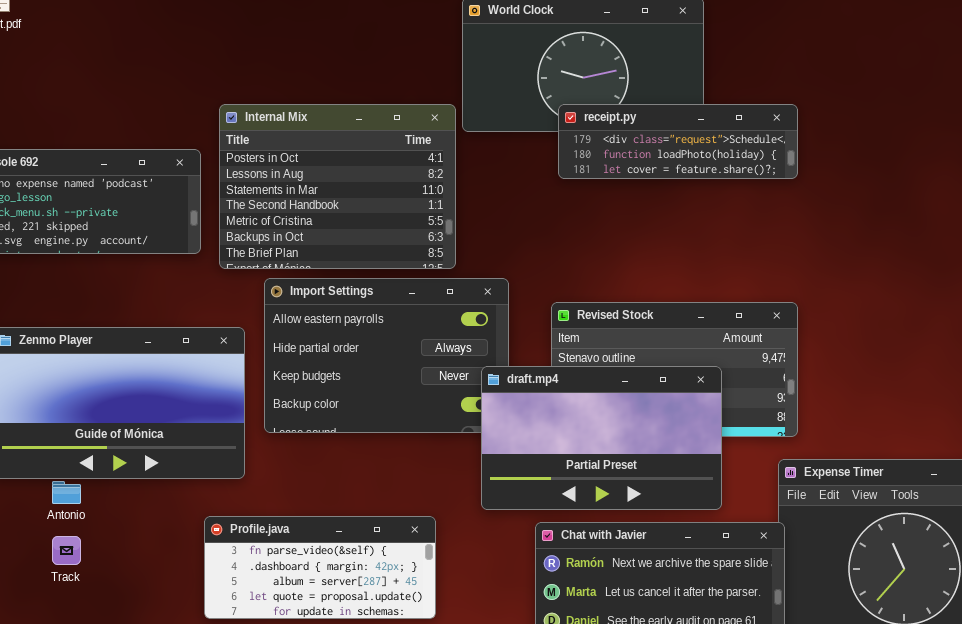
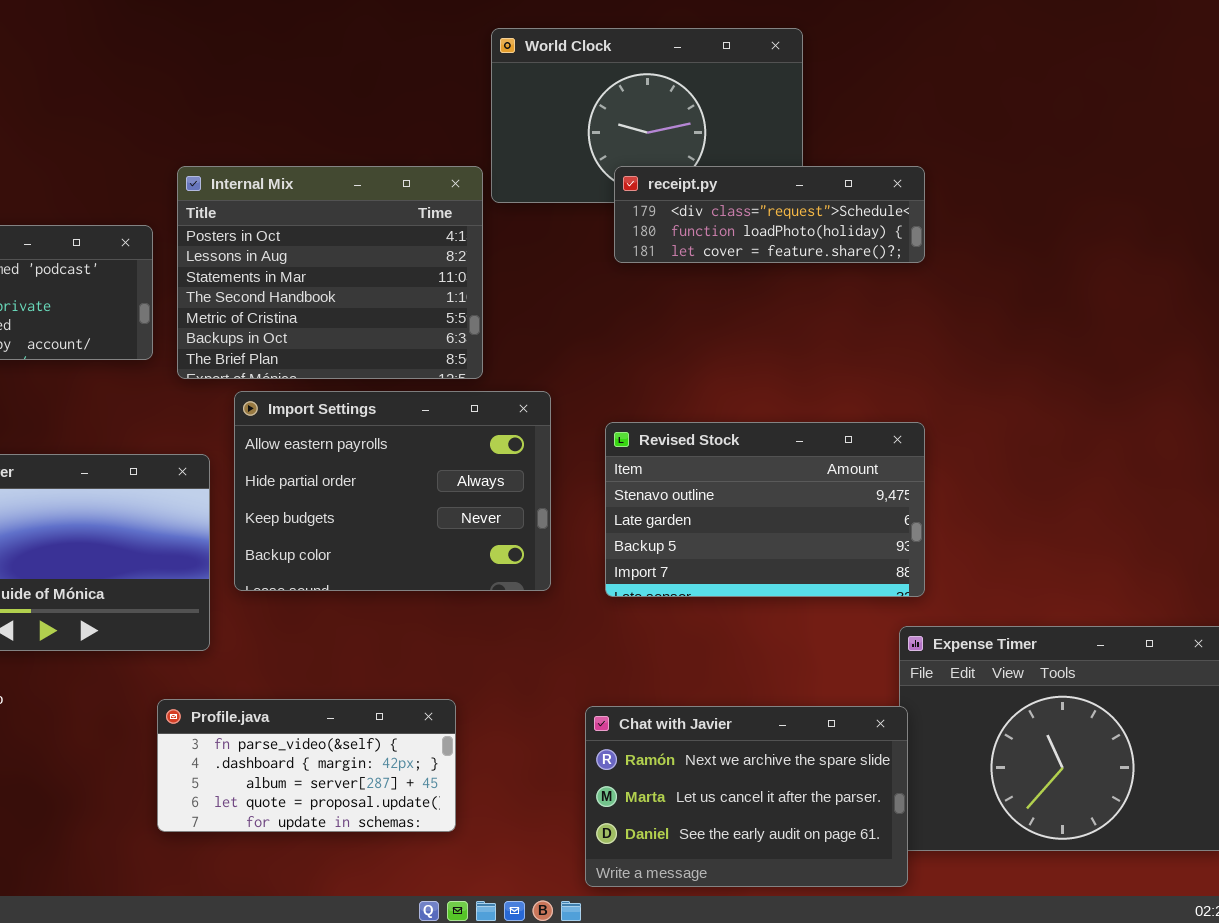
draft.mp4: [481,366,722,510] -> none, closed

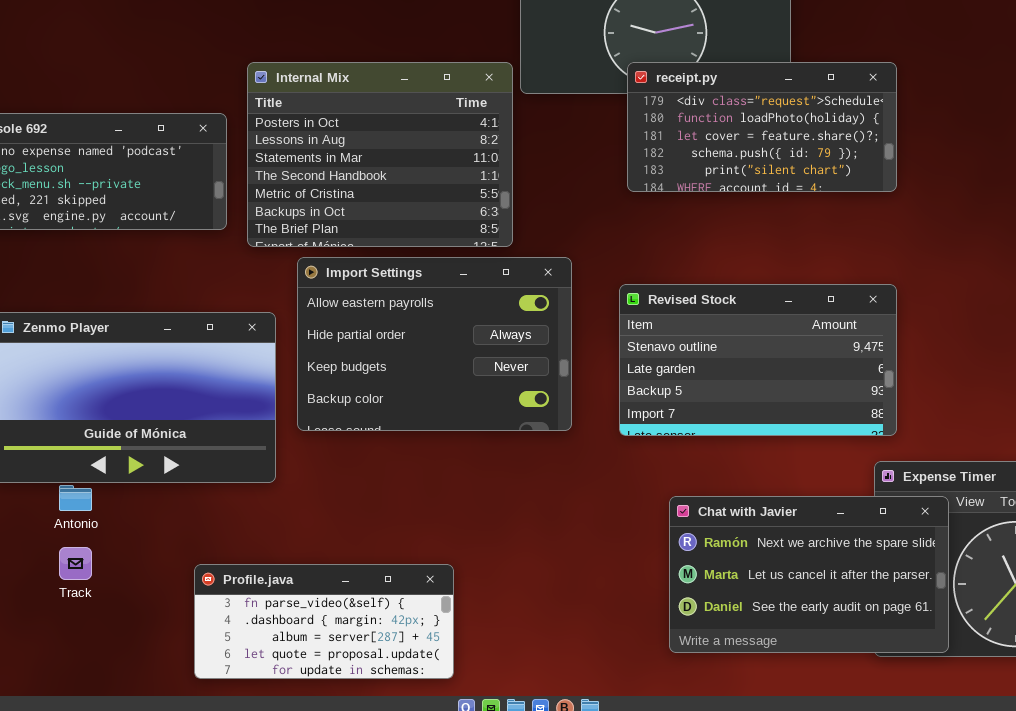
receipt.py: [614,166,925,263] -> [627,62,897,192], resized
Profile.java: [157,699,456,832] -> [194,564,454,679], moved
Chat with Javier: [585,706,908,887] -> [669,496,949,653], moved

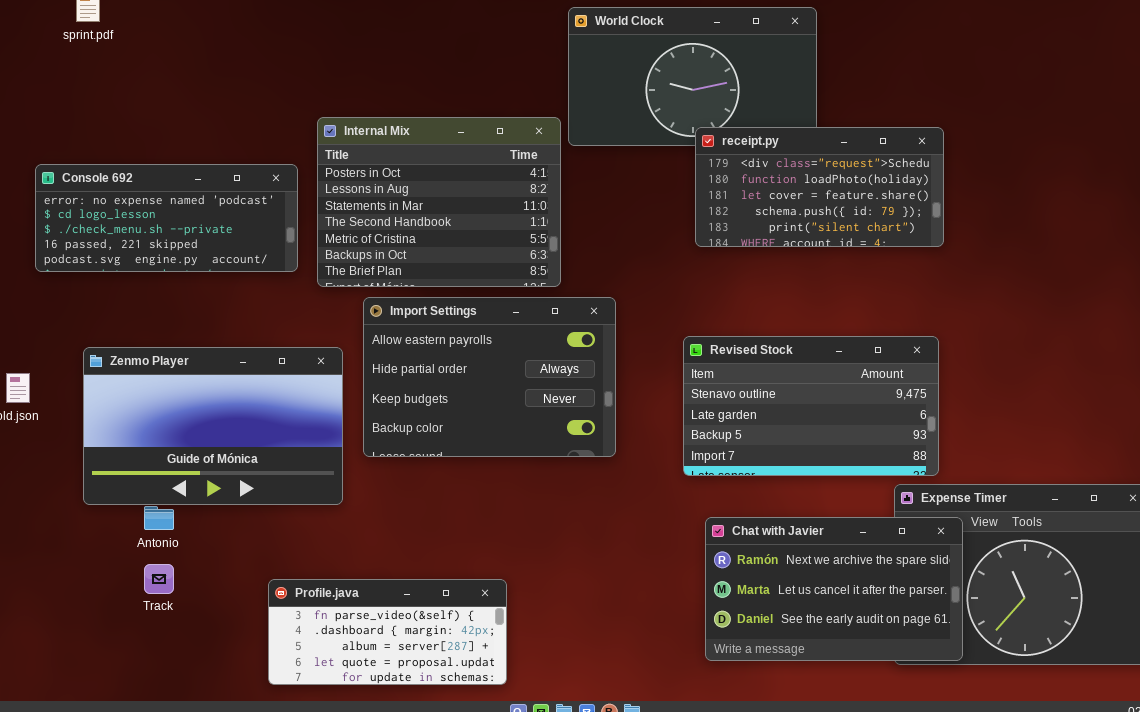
receipt.py: [627,62,897,192] -> [695,127,944,247], moved
Revised Stock: [619,284,897,436] -> [683,336,939,476], moved

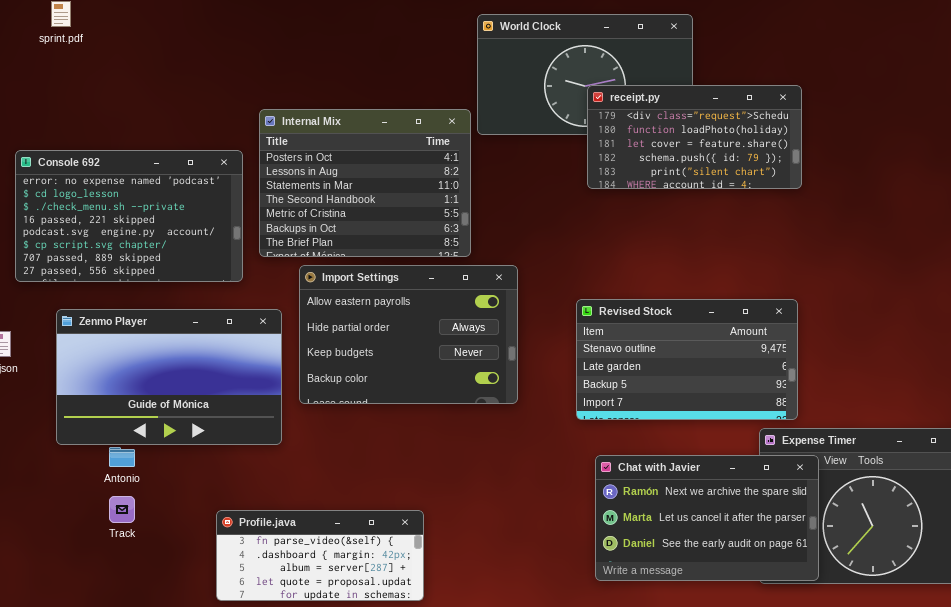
receipt.py: [695,127,944,247] -> [587,85,802,189], moved
Console 692: [35,164,298,272] -> [15,150,243,282], resized

